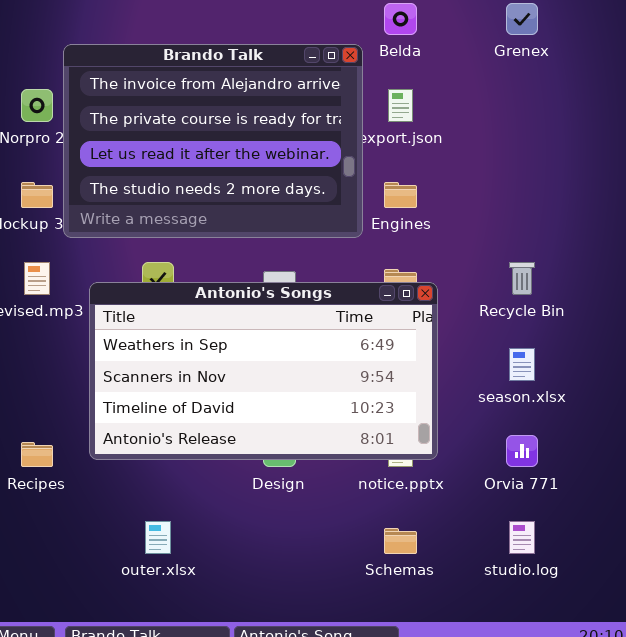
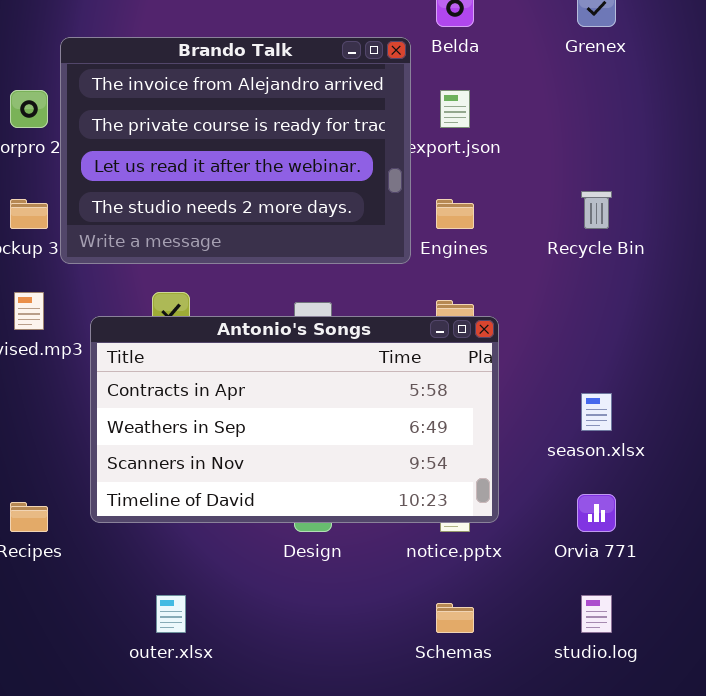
Recycle Bin: [509,262,535,295] -> [581,191,612,229], moved
Antonio's Songs: [89,282,438,460] -> [90,316,499,523], scrolled up 1 row

